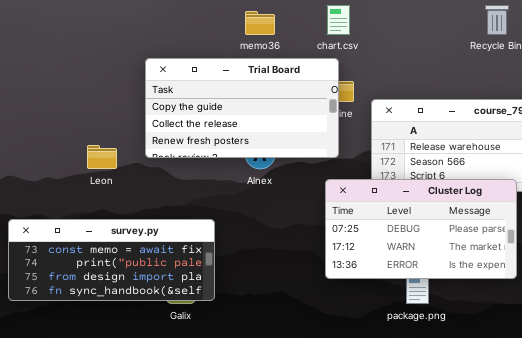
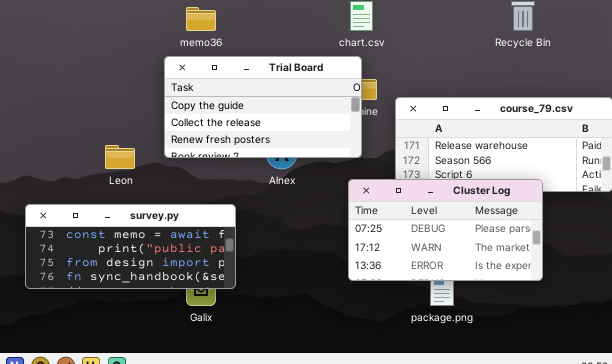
memo36: [245,11,275,35] -> [186,7,216,31], moved
survey.py: [8,219,215,301] -> [25,204,236,289], moved

